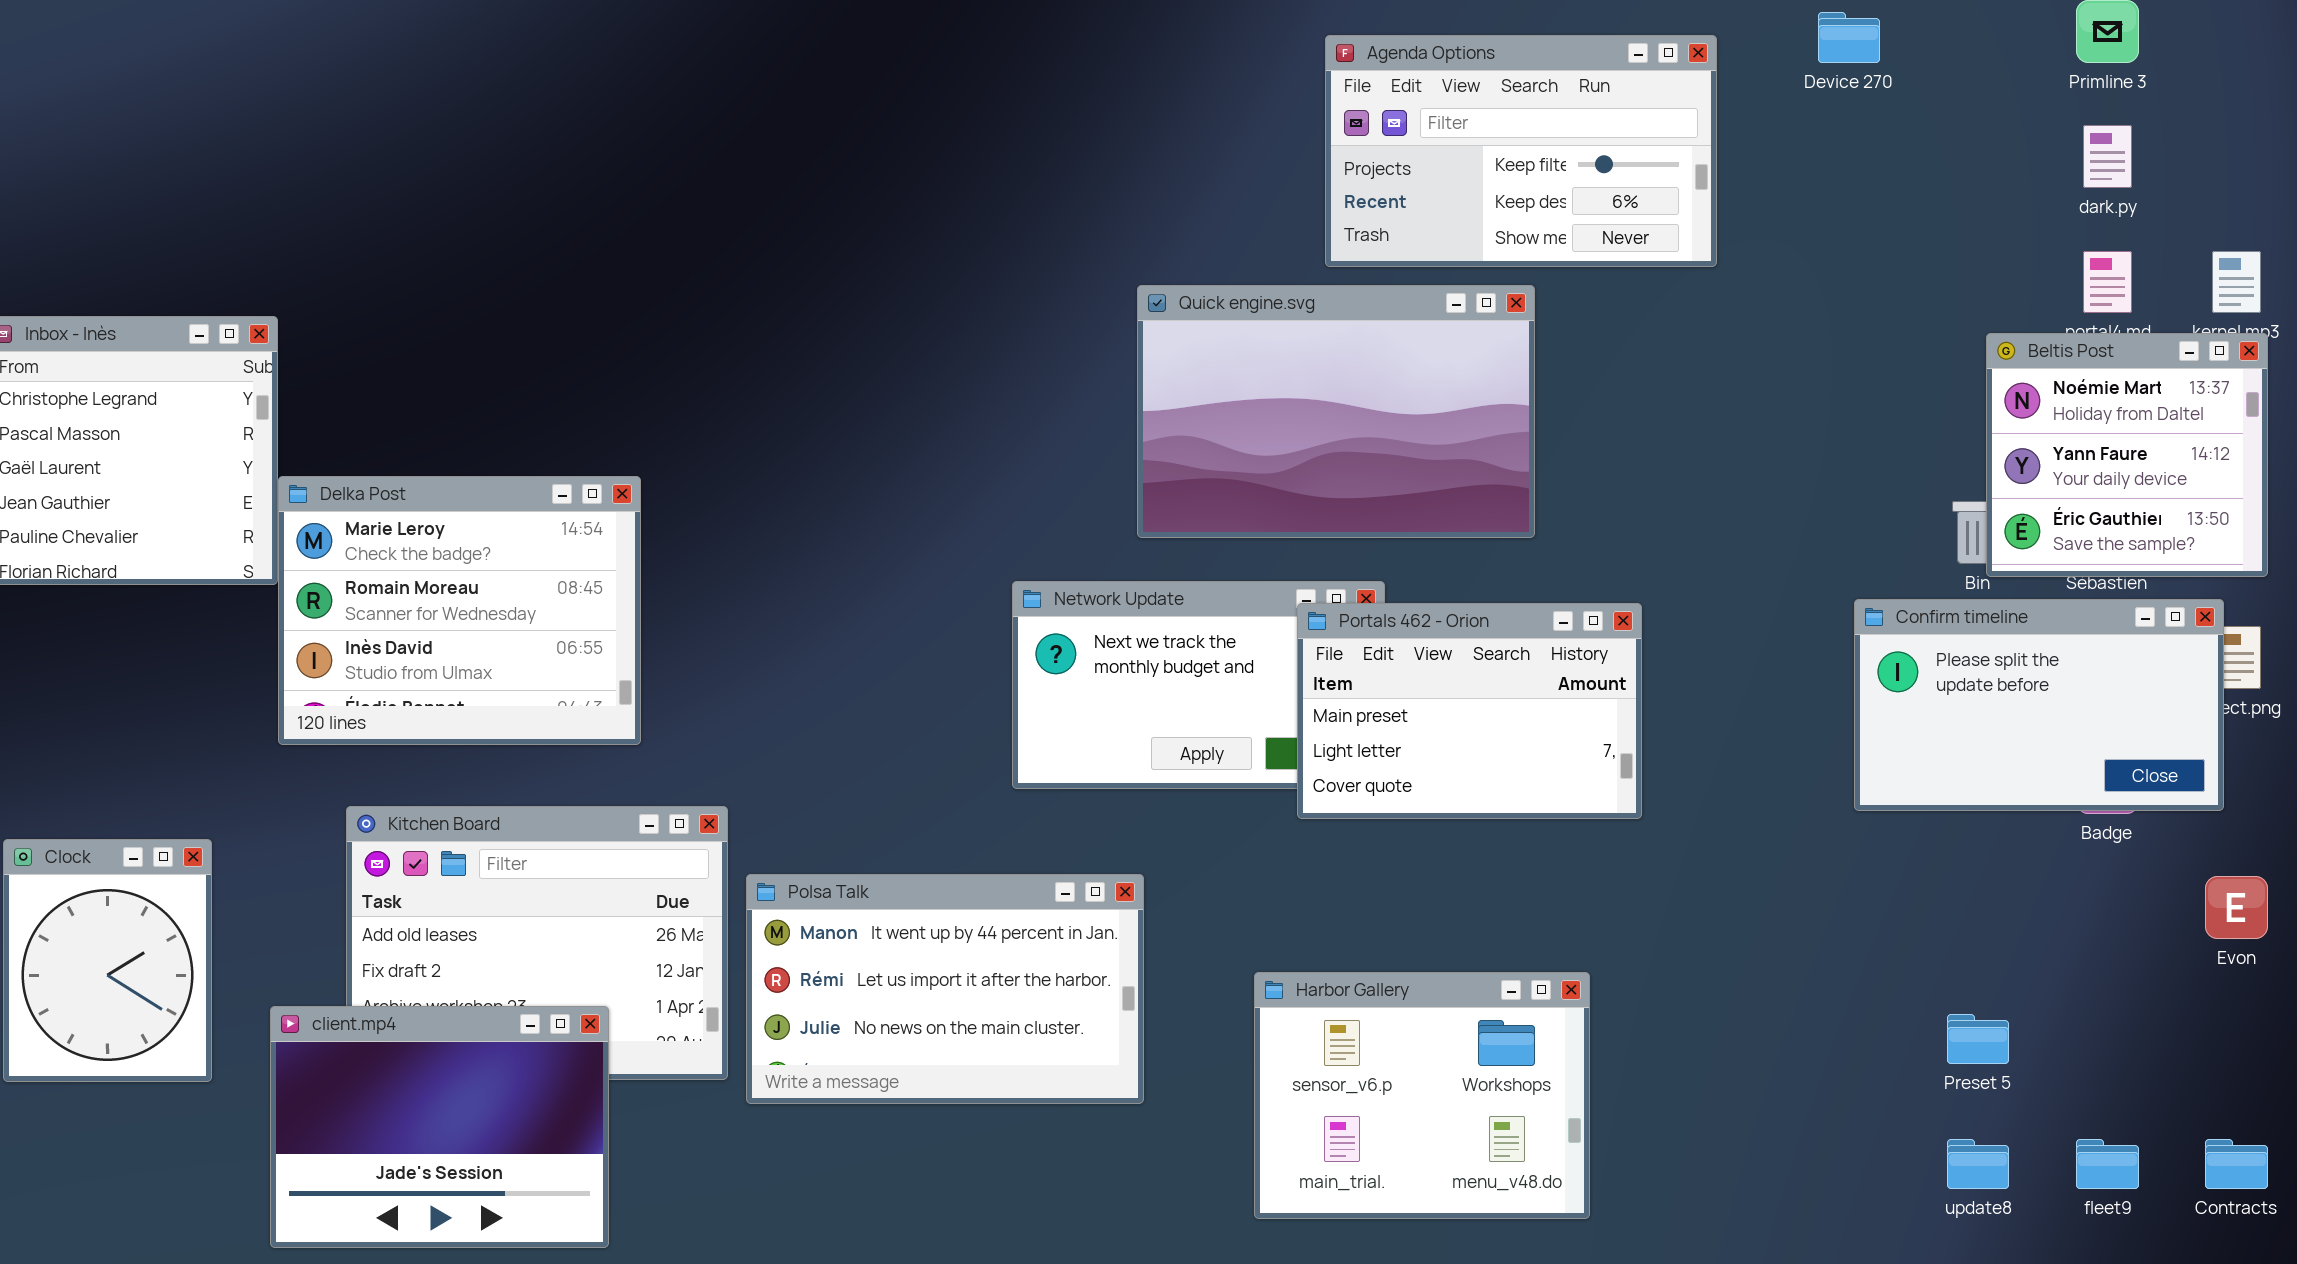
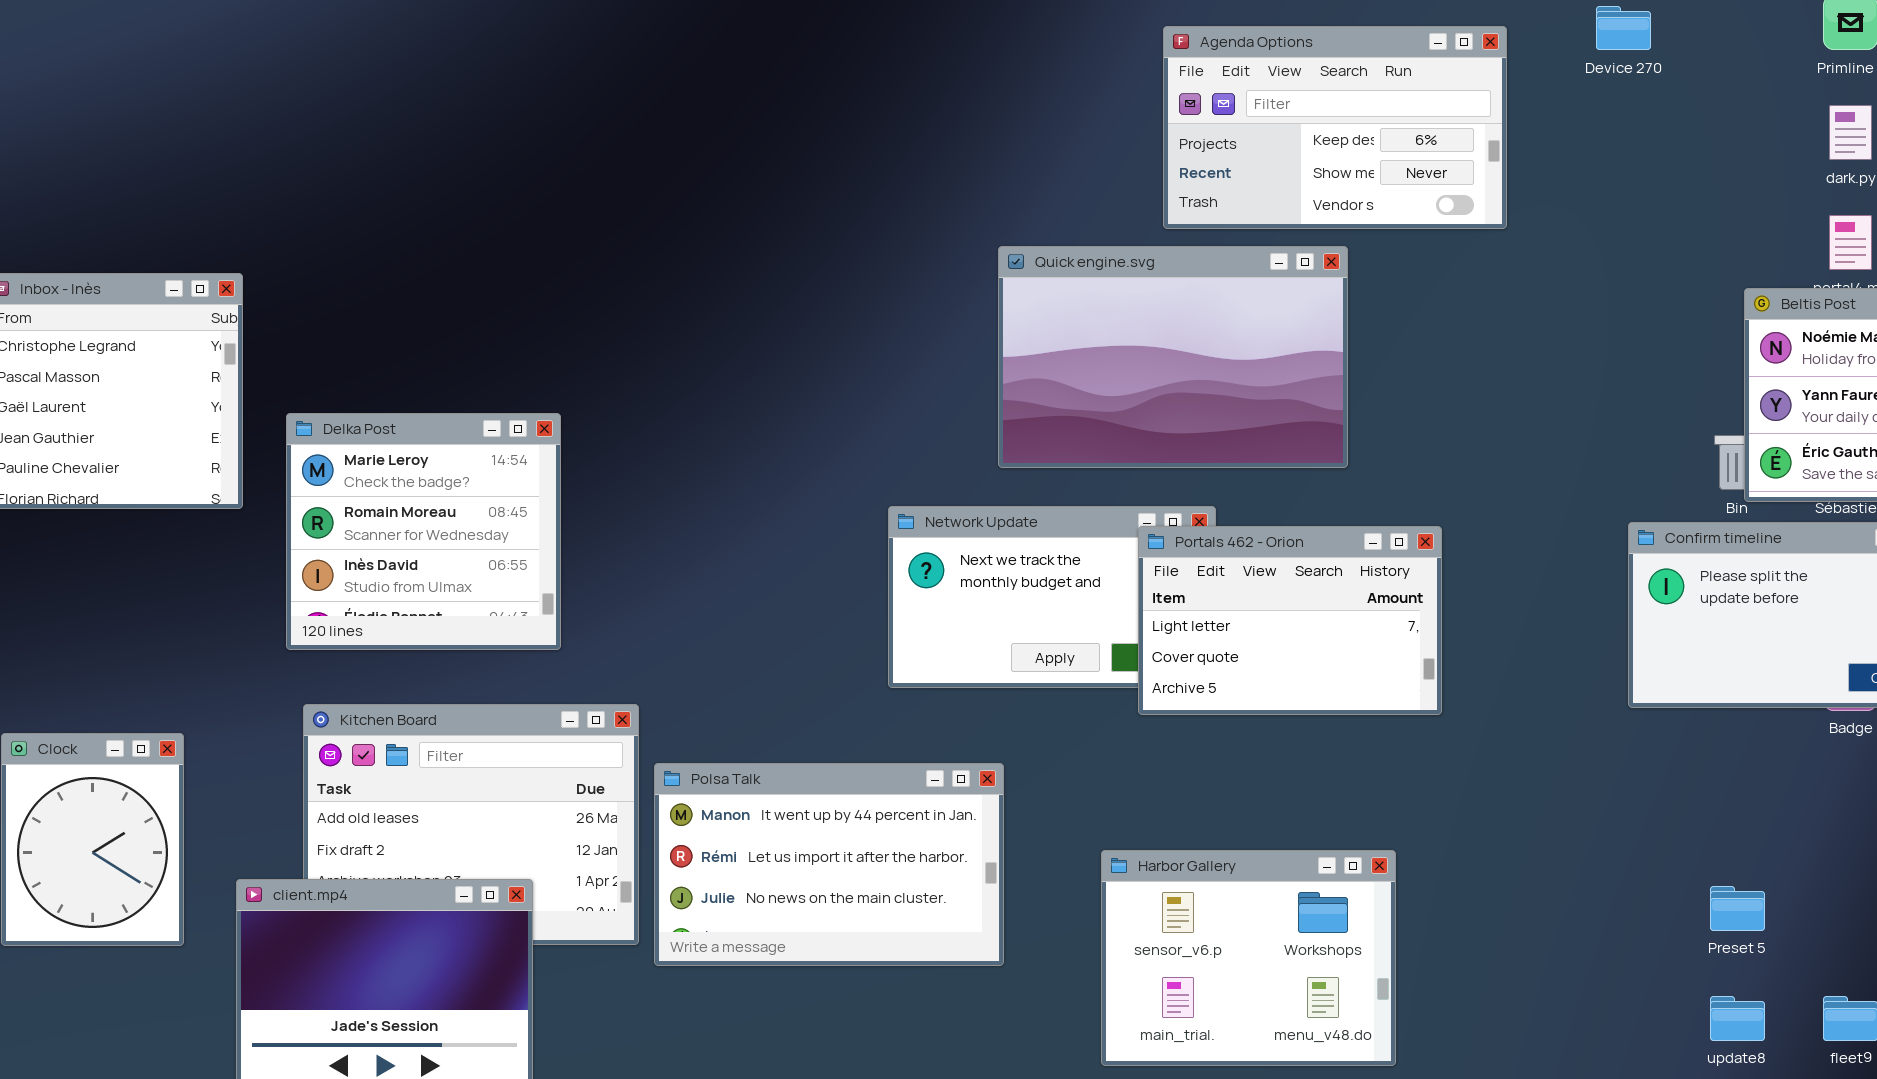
Agenda Options: [1325,35,1717,267] -> [1163,26,1507,229], scrolled down 1 row
Delka Post: [278,476,641,745] -> [286,413,561,650], resized
Portals 462 - Orion: [1297,603,1642,819] -> [1138,526,1442,715], scrolled down 1 row

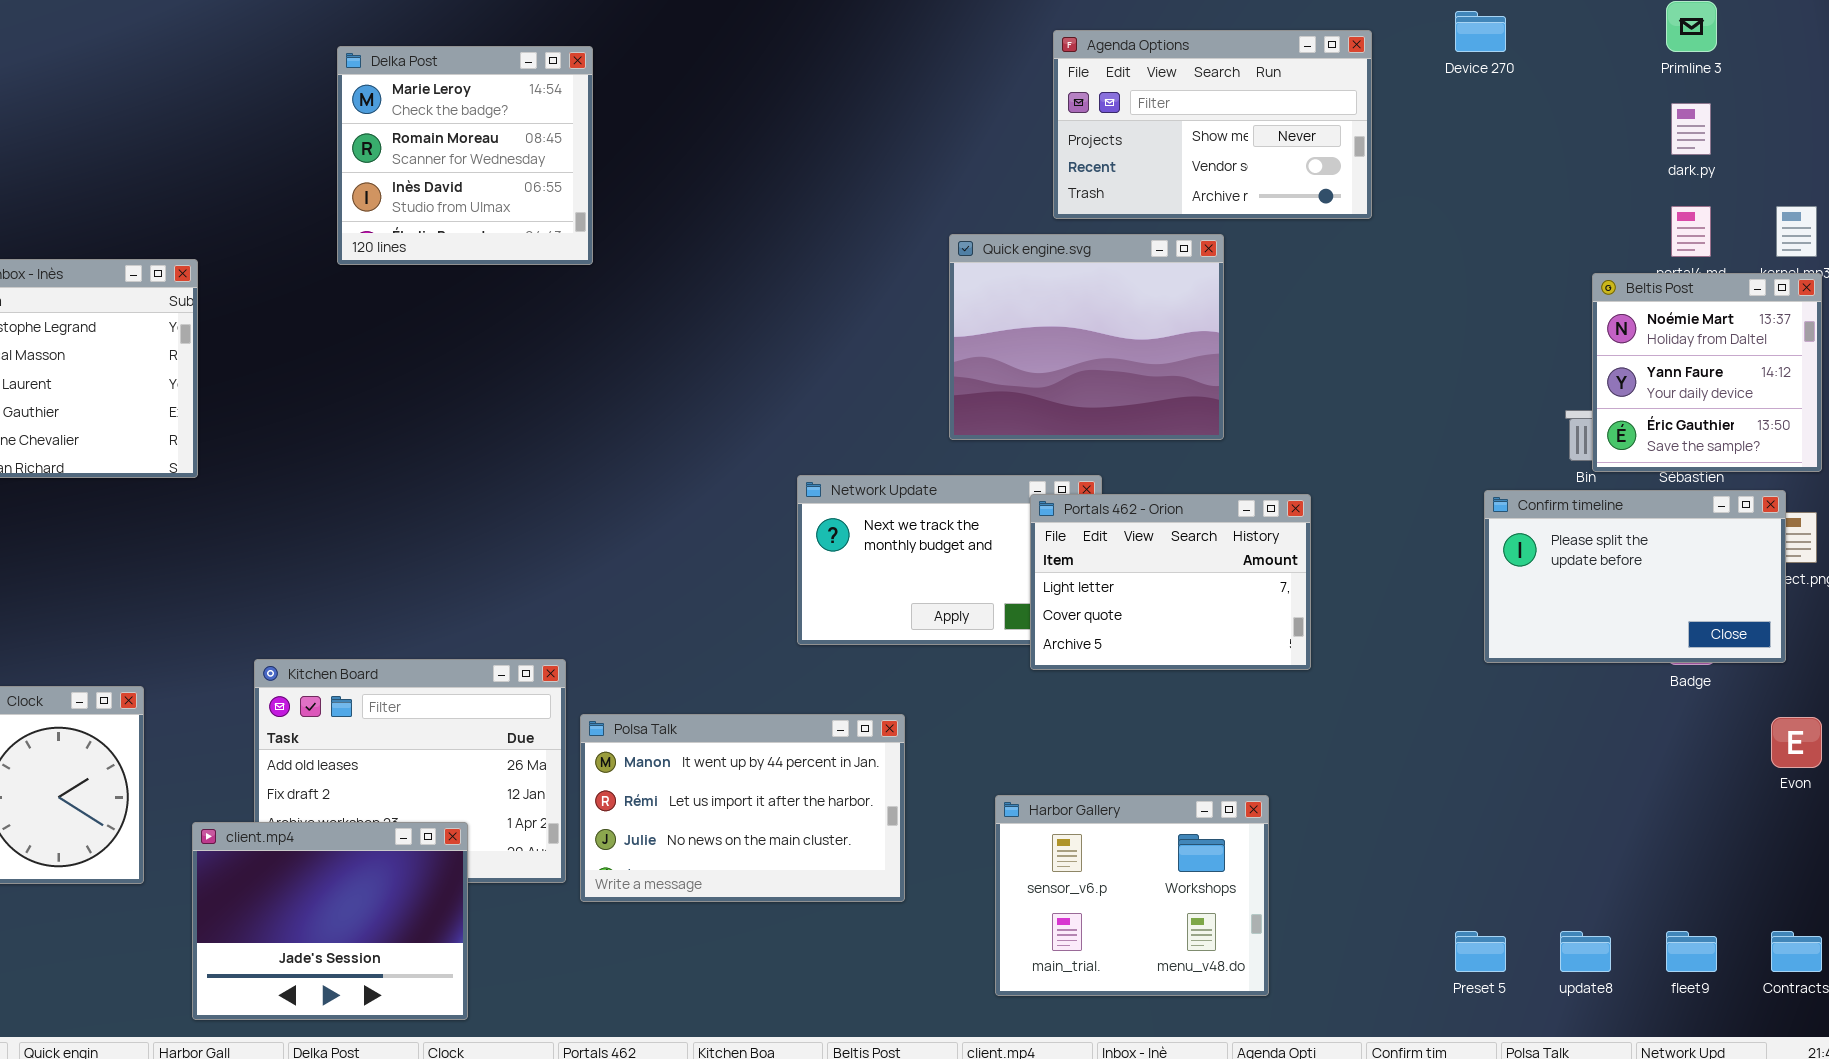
Agenda Options: [1163,26,1507,229] -> [1053,30,1372,219], scrolled down 1 row
Quick engine.svg: [998,246,1348,468] -> [949,234,1224,440], resized
Delka Post: [286,413,561,650] -> [337,46,593,265], moved
Preset 5: [1710,886,1765,931] -> [1455,931,1506,972], moved

